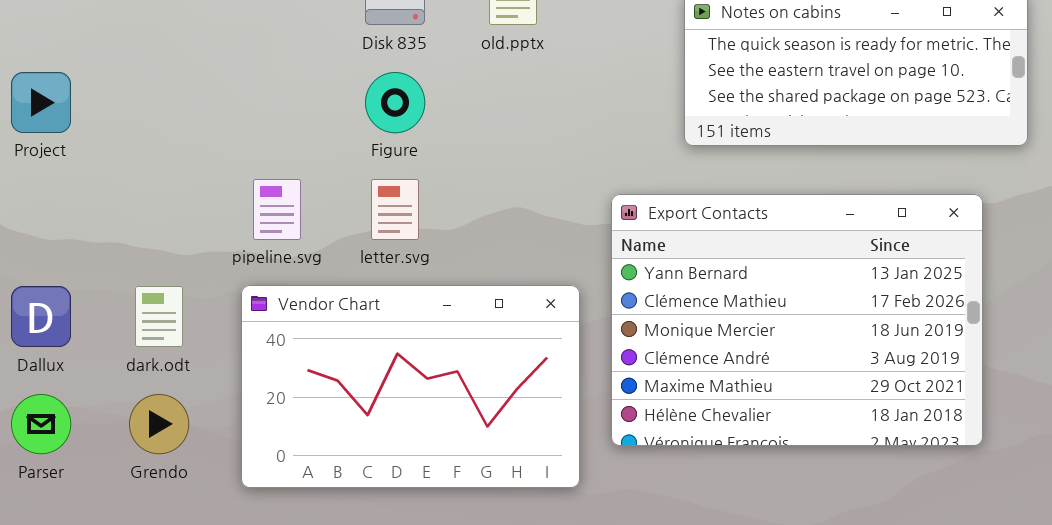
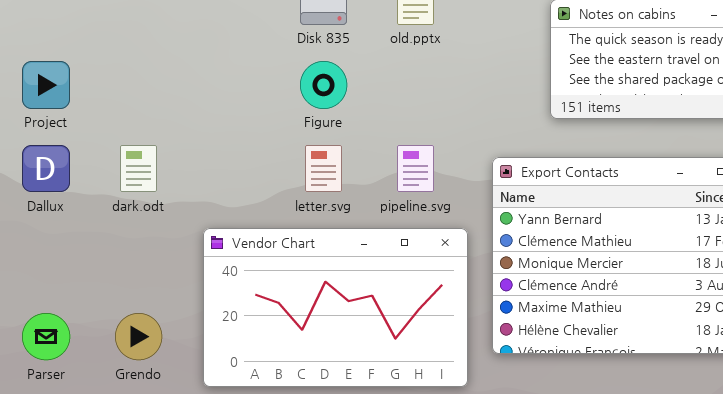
pipeline.svg: [253,179,301,240] -> [397,145,434,192], moved
Dallux: [11,286,71,347] -> [22,145,70,192], moved
dark.odt: [135,286,183,347] -> [120,145,157,192], moved

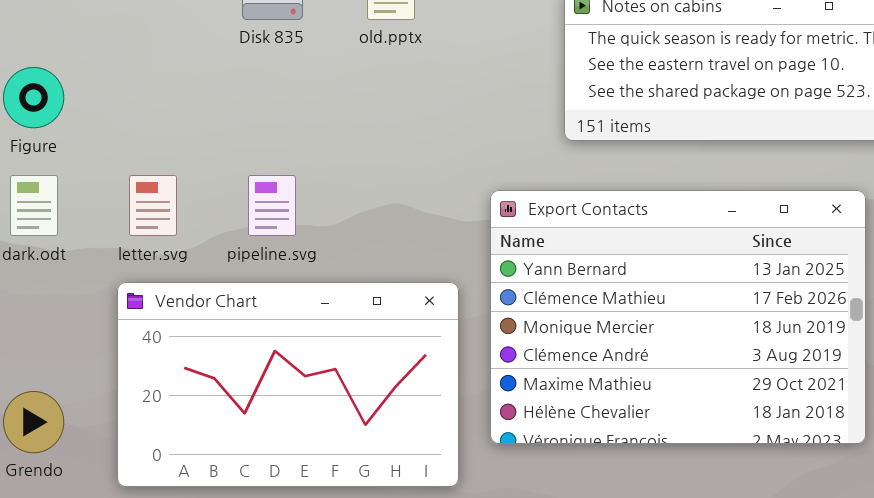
Figure: [300,61,347,109] -> [3,67,64,128], moved
letter.svg: [305,145,342,192] -> [129,175,177,236], moved
pipeline.svg: [397,145,434,192] -> [248,175,296,236], moved

